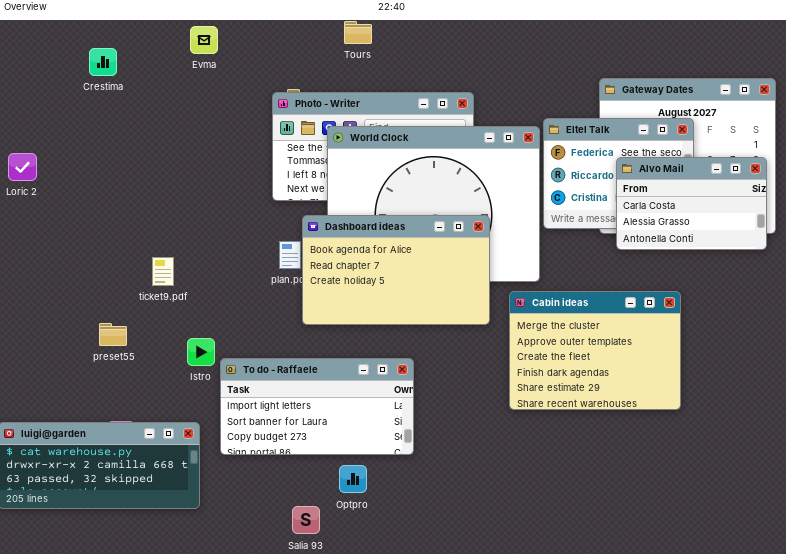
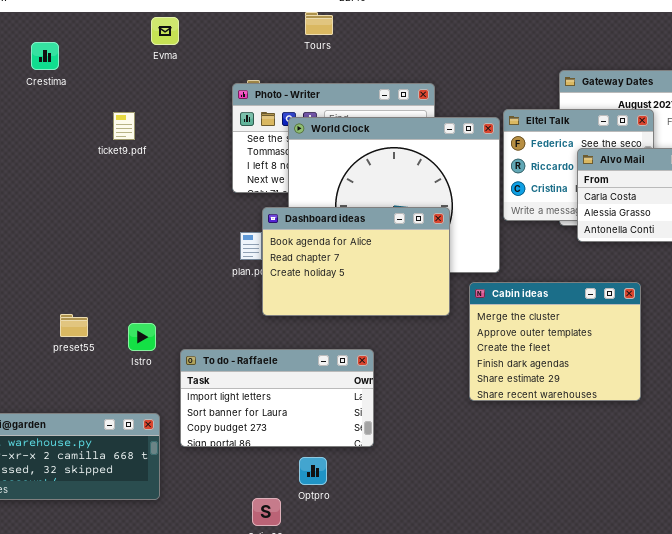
Crestima: [89,48,117,76] -> [31,42,59,70], moved
ticket9.pdf: [152,257,174,286] -> [113,112,135,140], moved
Istro: [187,338,215,366] -> [128,323,156,351], moved

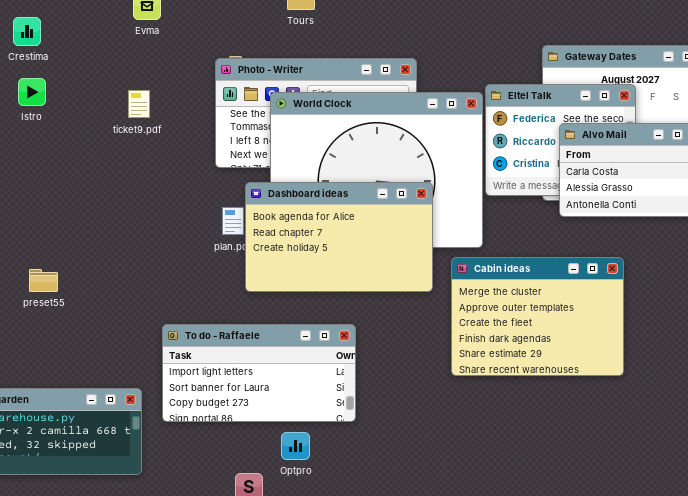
ticket9.pdf: [113,112,135,140] -> [128,90,150,118], moved
preset55: [60,314,88,337] -> [29,269,58,292], moved
Istro: [128,323,156,351] -> [18,78,46,106], moved

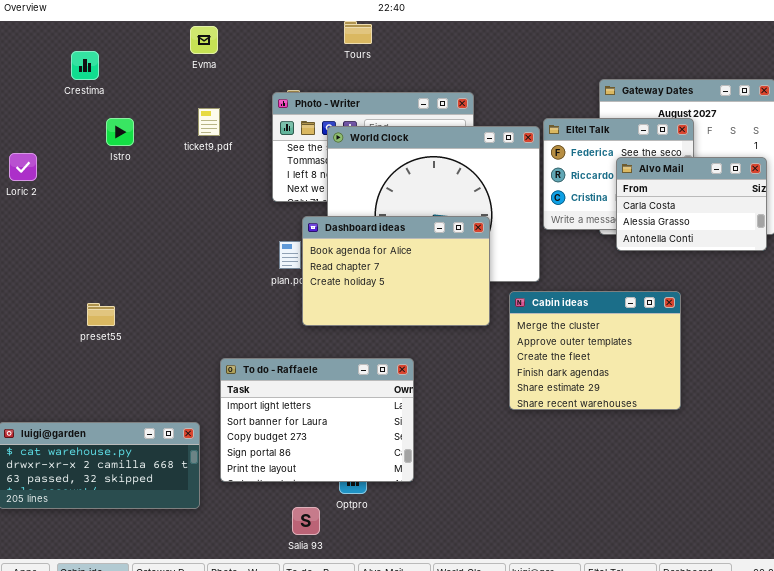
Istro: [18,78,46,106] -> [106,118,134,146], moved
ticket9.pdf: [128,90,150,118] -> [198,108,220,136], moved
To do - Raffaele: [162,324,356,422] -> [220,358,414,482], resized

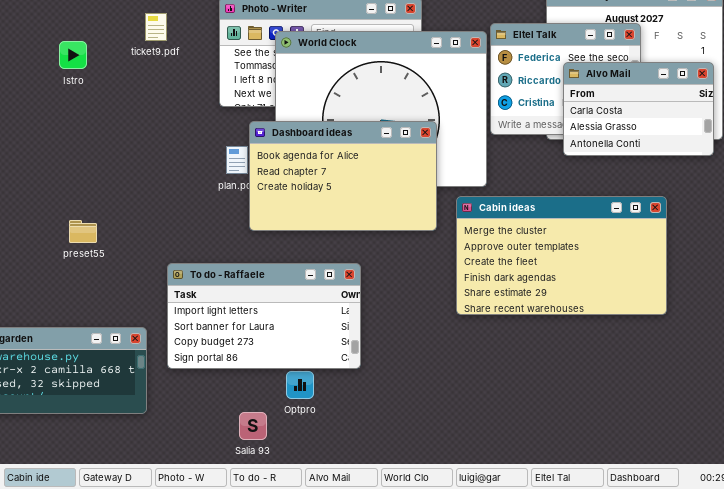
Istro: [106,118,134,146] -> [59,41,87,69], moved
Cabin ideas: [509,291,681,410] -> [456,196,667,315], resized
preset55: [87,303,115,326] -> [69,220,97,243], moved
To do - Raffaele: [220,358,414,482] -> [167,263,361,369], resized

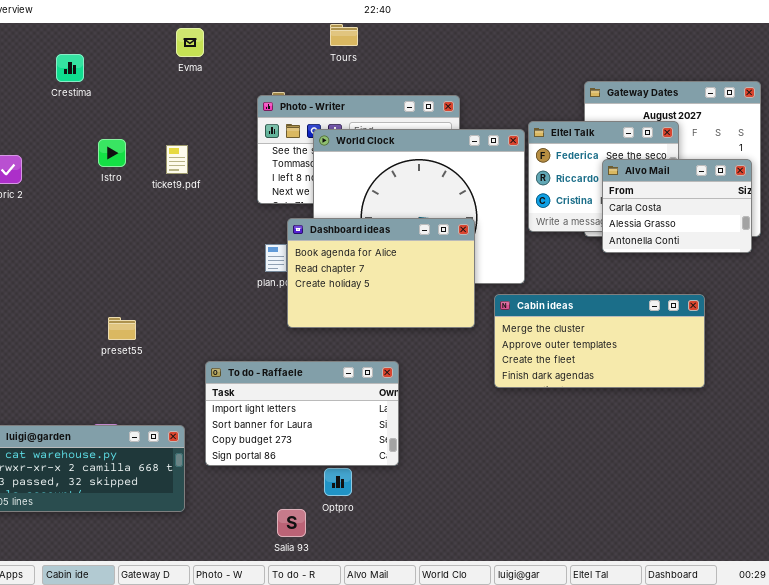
ticket9.pdf: [145,13,167,41] -> [166,145,188,174], moved
Cabin ideas: [456,196,667,315] -> [494,294,705,388], resized

